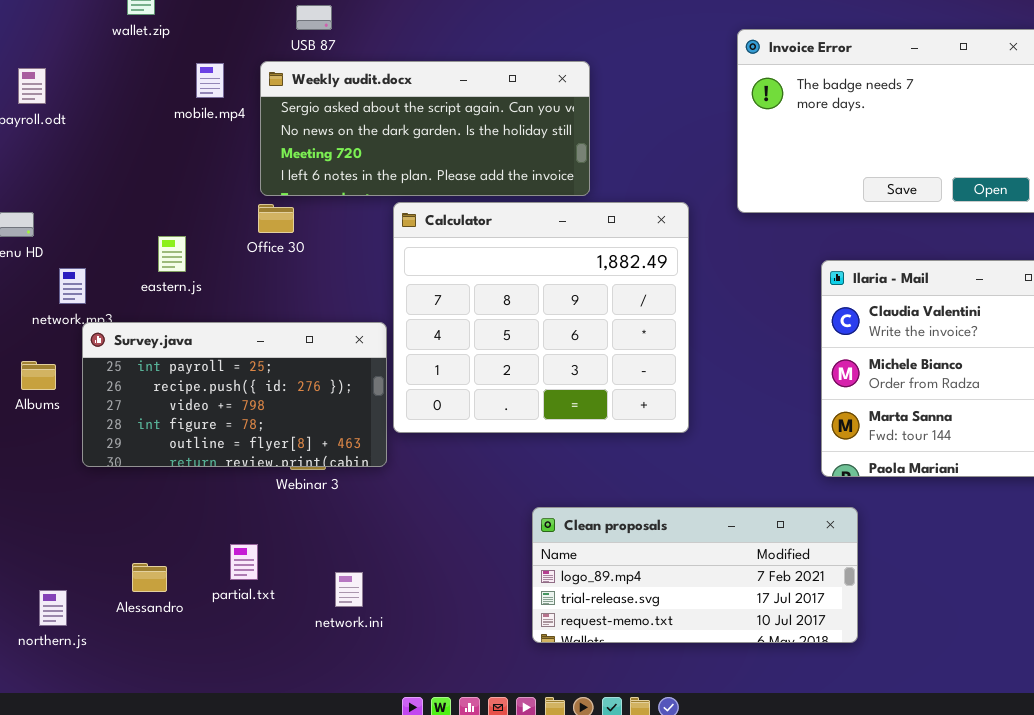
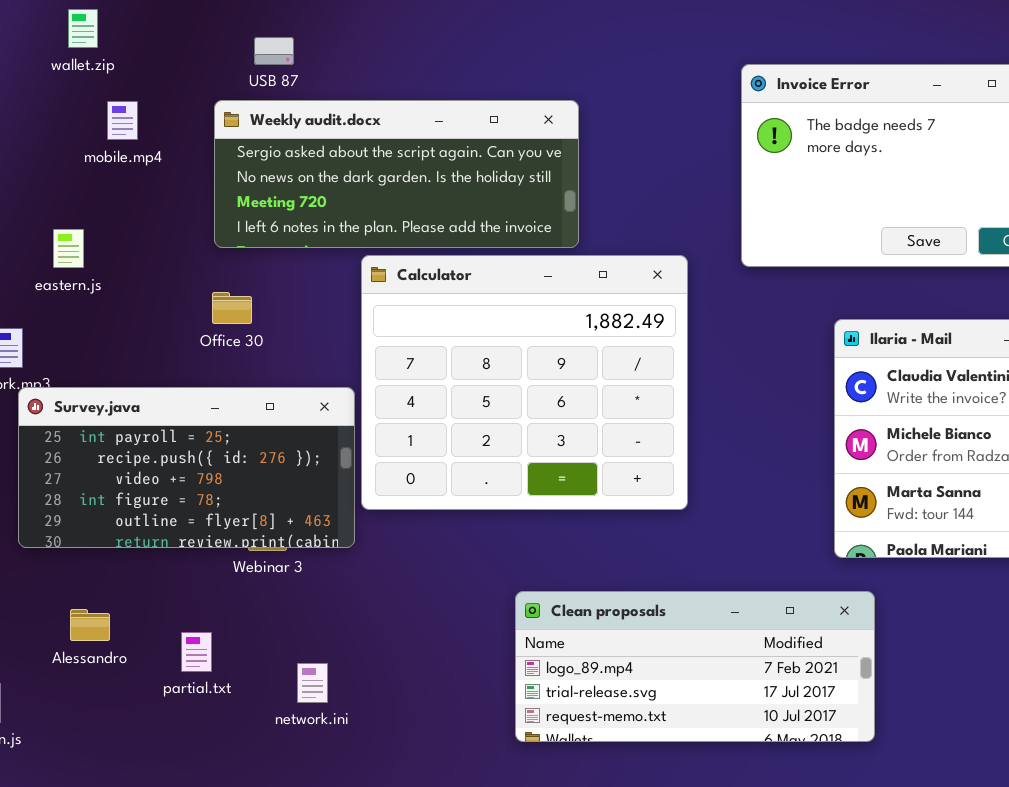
mobile.mp4: [196,63,224,98] -> [107,101,138,140], moved
Office 30: [258,204,294,233] -> [212,292,252,324], moved
eastern.js: [158,236,186,272] -> [53,229,84,268], moved
Alessandro: [132,563,167,592] -> [70,609,110,641], moved

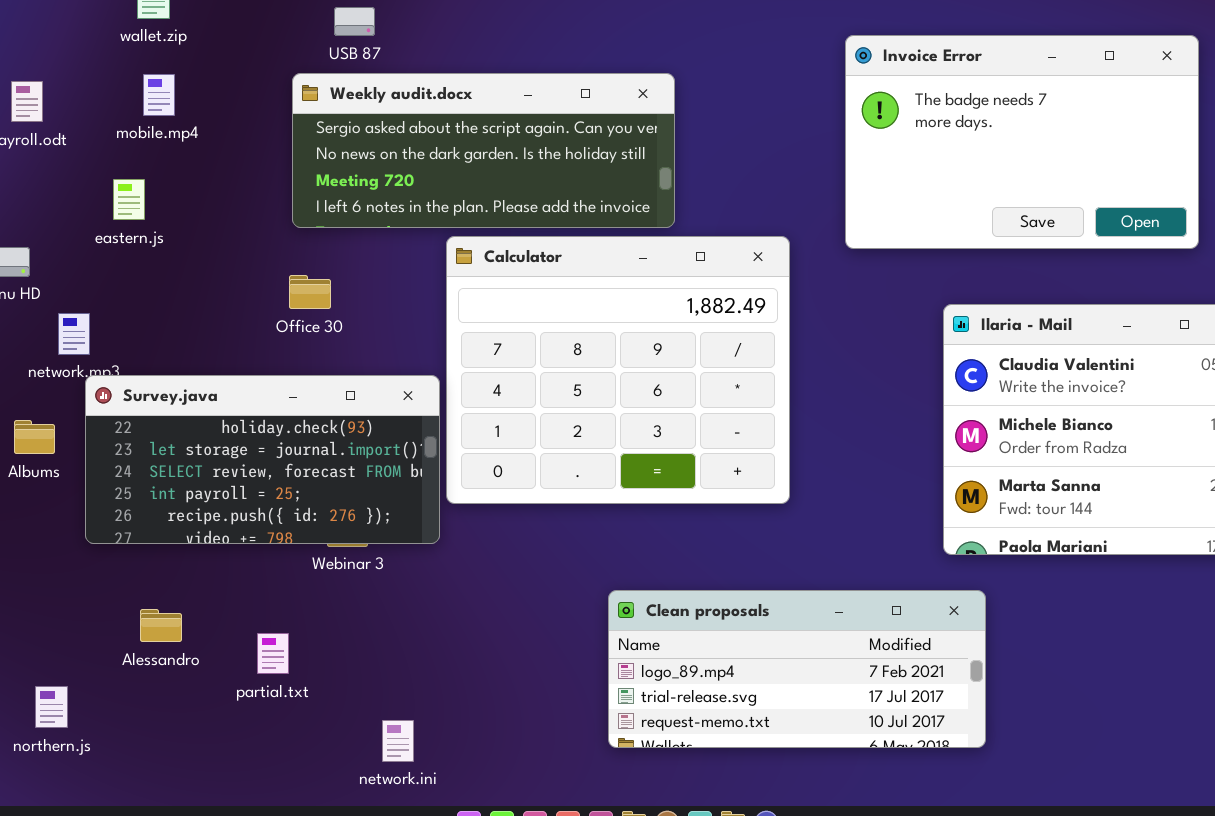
mobile.mp4: [107,101,138,140] -> [143,74,175,116], moved
eastern.js: [53,229,84,268] -> [113,179,145,220], moved
Survey.java: [18,387,355,548] -> [85,375,440,544], scrolled up 3 rows
network.ini: [297,663,328,703] -> [382,720,414,762], moved

